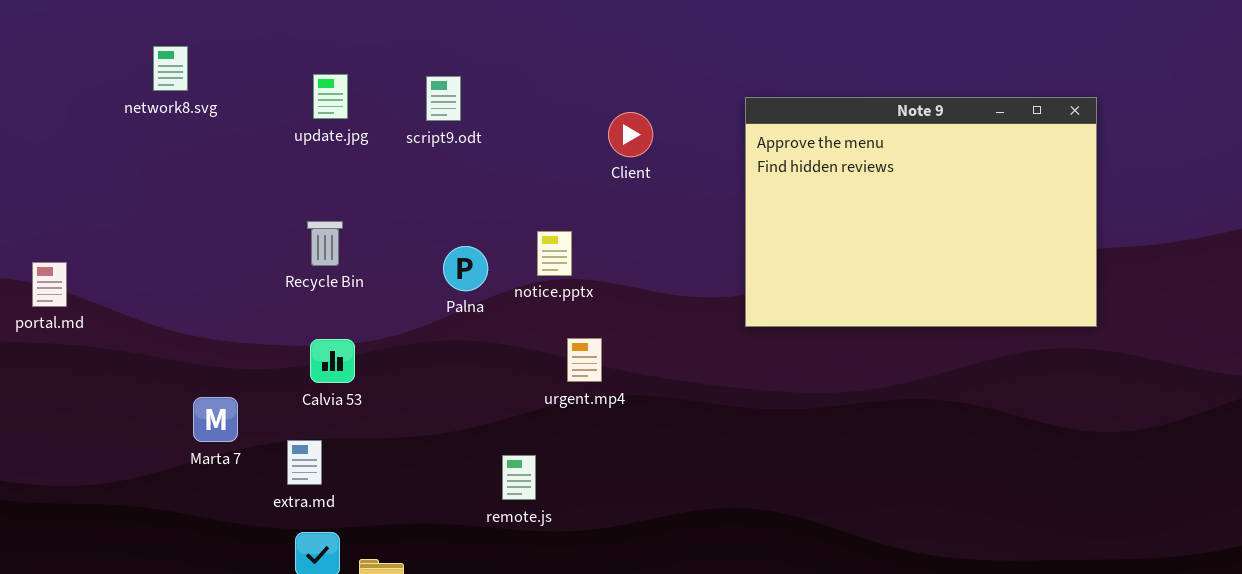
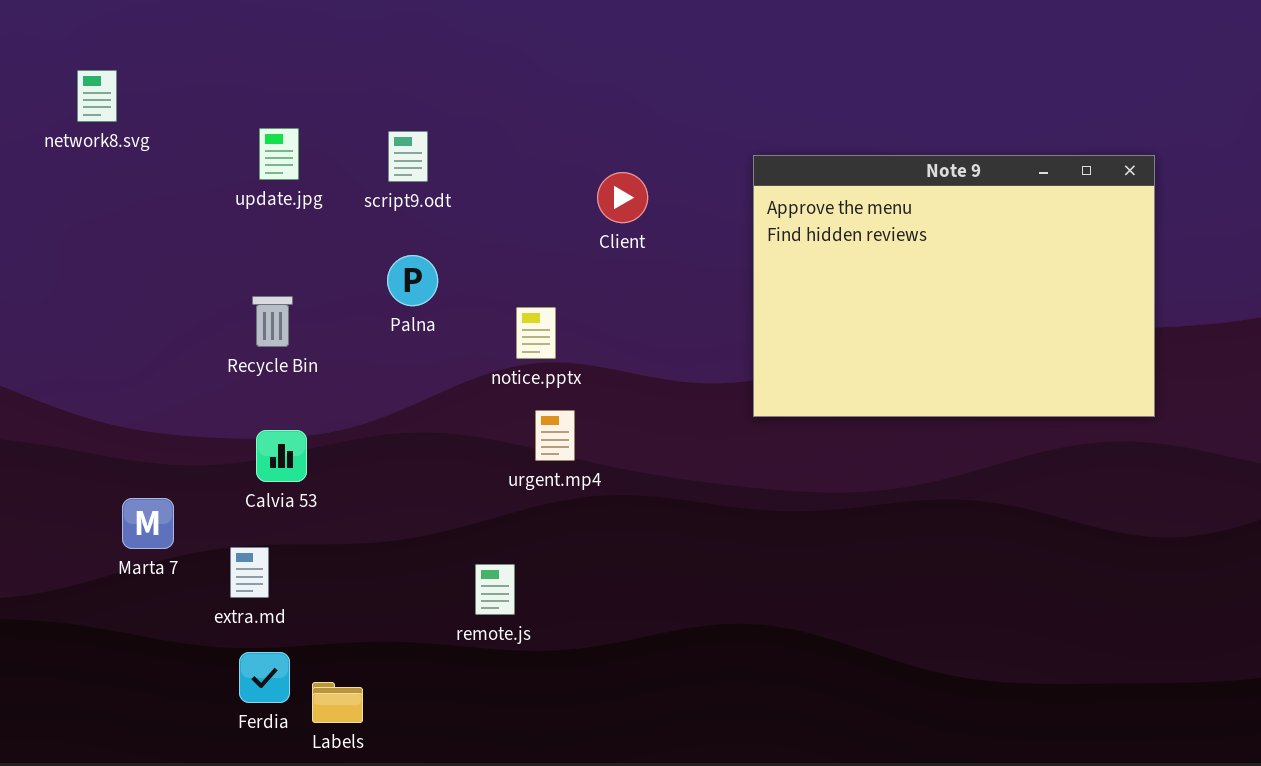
network8.svg: [153,46,188,91] -> [77,70,117,122], moved
Palna: [443,246,488,291] -> [387,255,438,306], moved
urgent.mp4: [567,338,602,382] -> [535,410,575,461], moved

